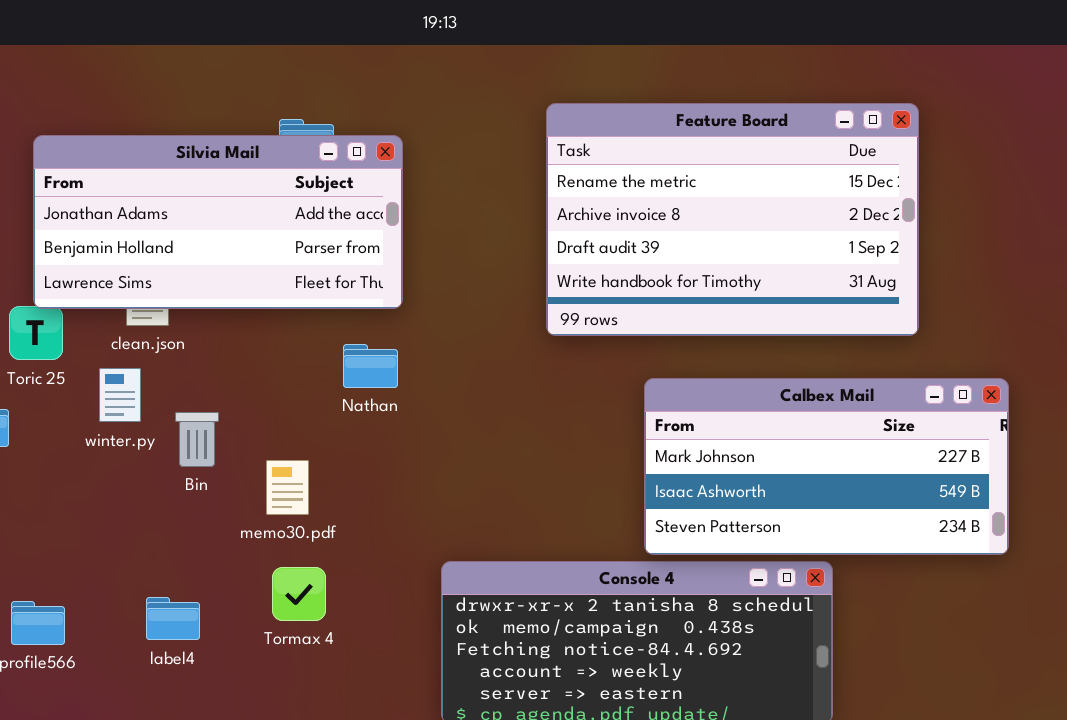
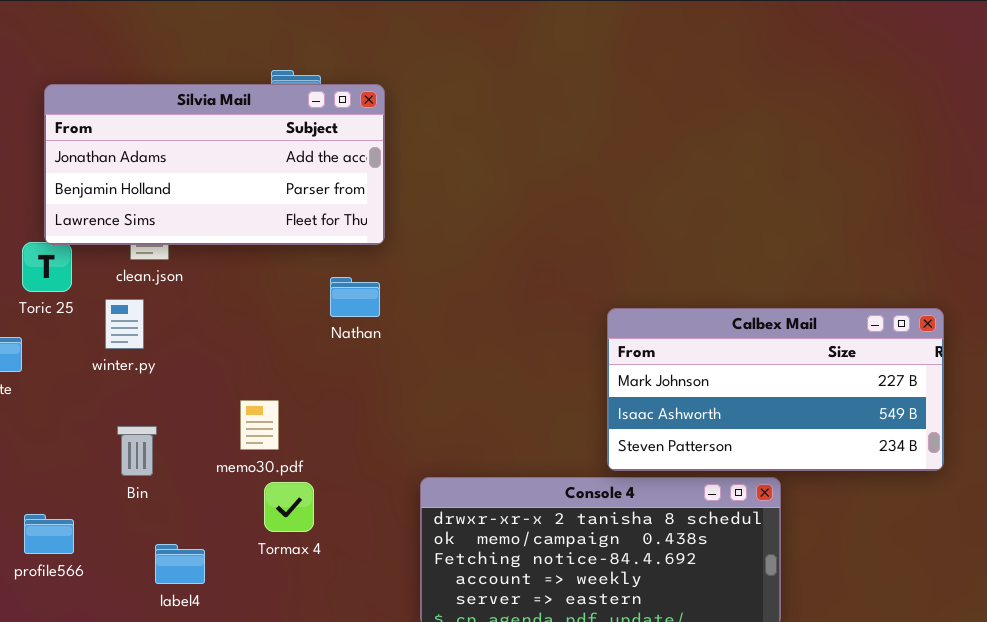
Feature Board: [546,103,919,336] -> none, closed
Bin: [175,412,219,467] -> [117,426,157,476], moved
memo30.pdf: [266,460,309,515] -> [240,400,279,450], moved
label4: [146,597,200,640] -> [155,544,205,584], moved

